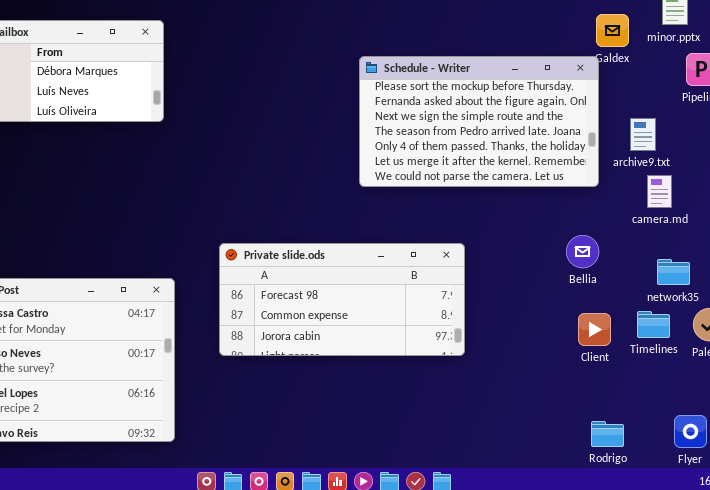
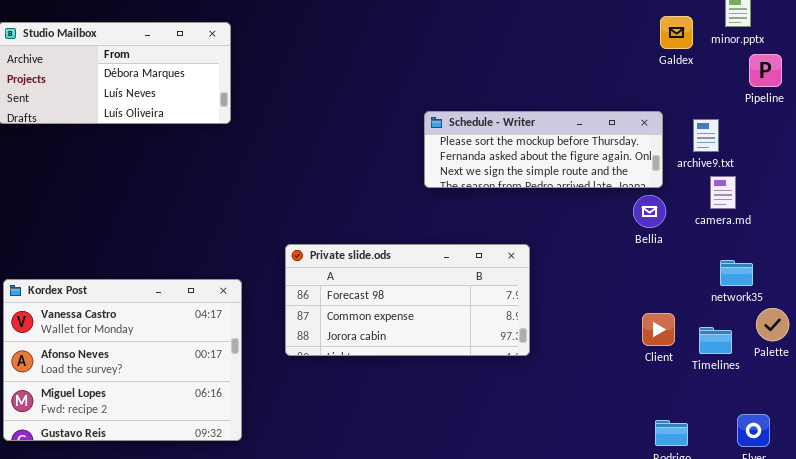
Schedule - Writer: [359,56,599,187] -> [424,111,663,188], resized
Bellia: [566,235,599,268] -> [633,195,666,228], moved
Timelines: [637,311,670,338] -> [699,327,732,354], moved

